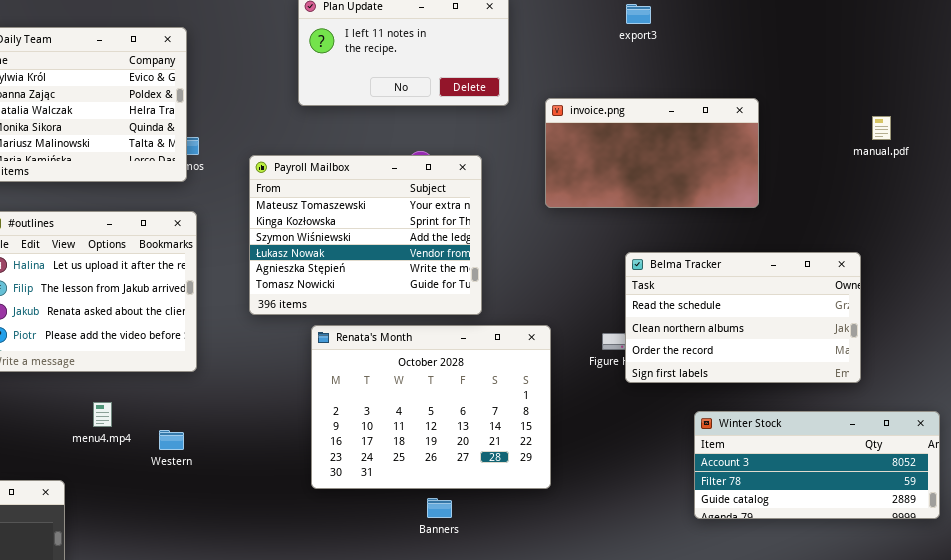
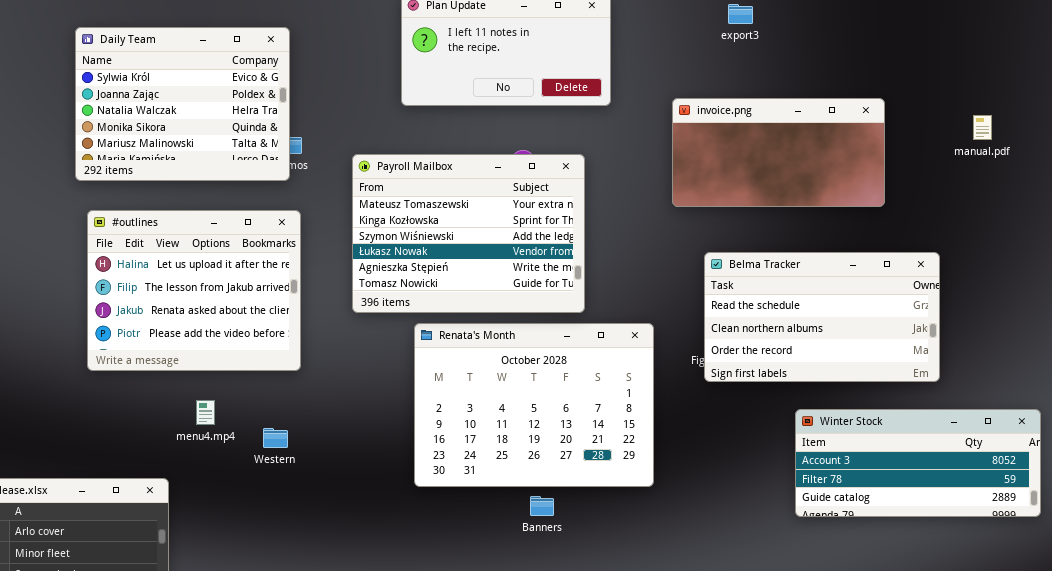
invoice.png: [545,98,759,208] -> [672,98,885,207], moved
Belma Tracker: [625,252,861,383] -> [704,252,940,382], moved

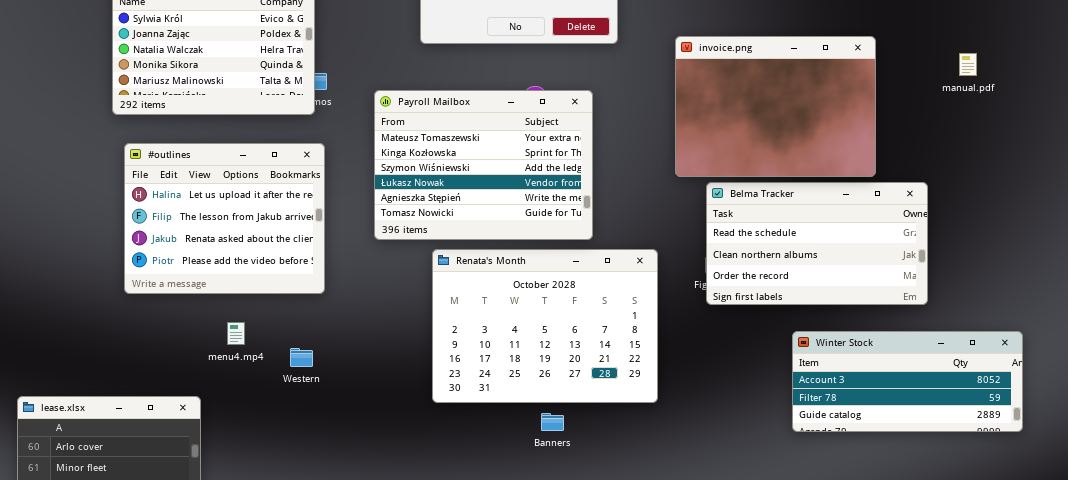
invoice.png: [672,98,885,207] -> [675,36,876,177], resized

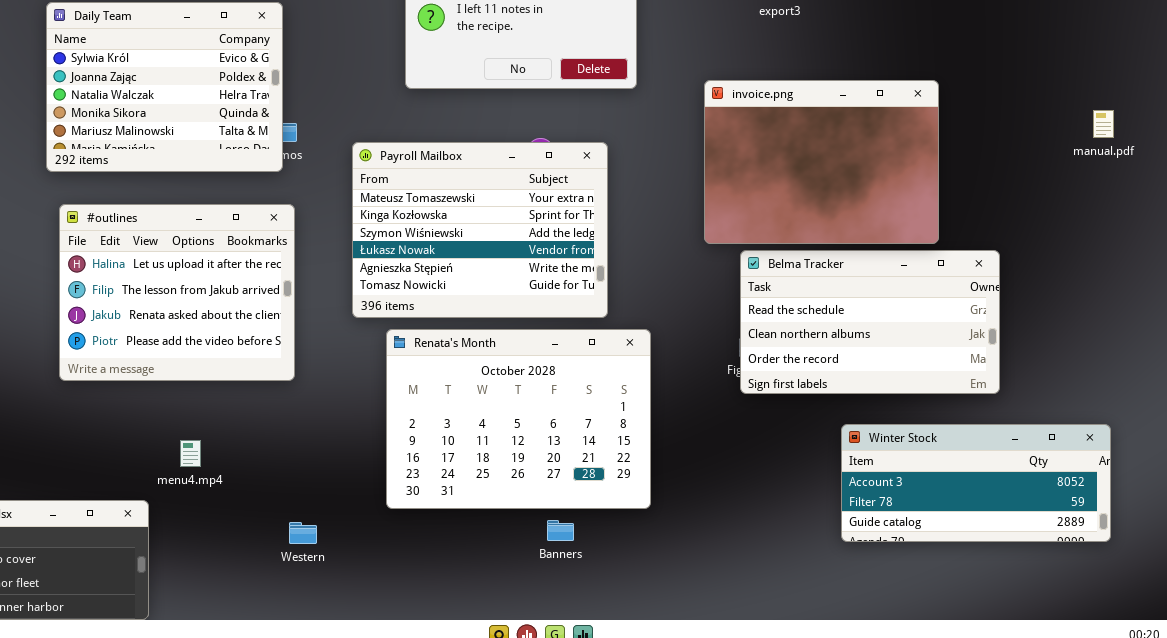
manual.pdf: [959,53,977,76] -> [1093,110,1114,138], moved
Renata's Month: [432,249,658,403] -> [386,329,651,509], moved
menu4.mp4: [227,322,245,345] -> [180,440,201,467], moved
Western: [290,348,313,367] -> [289,522,317,544], moved

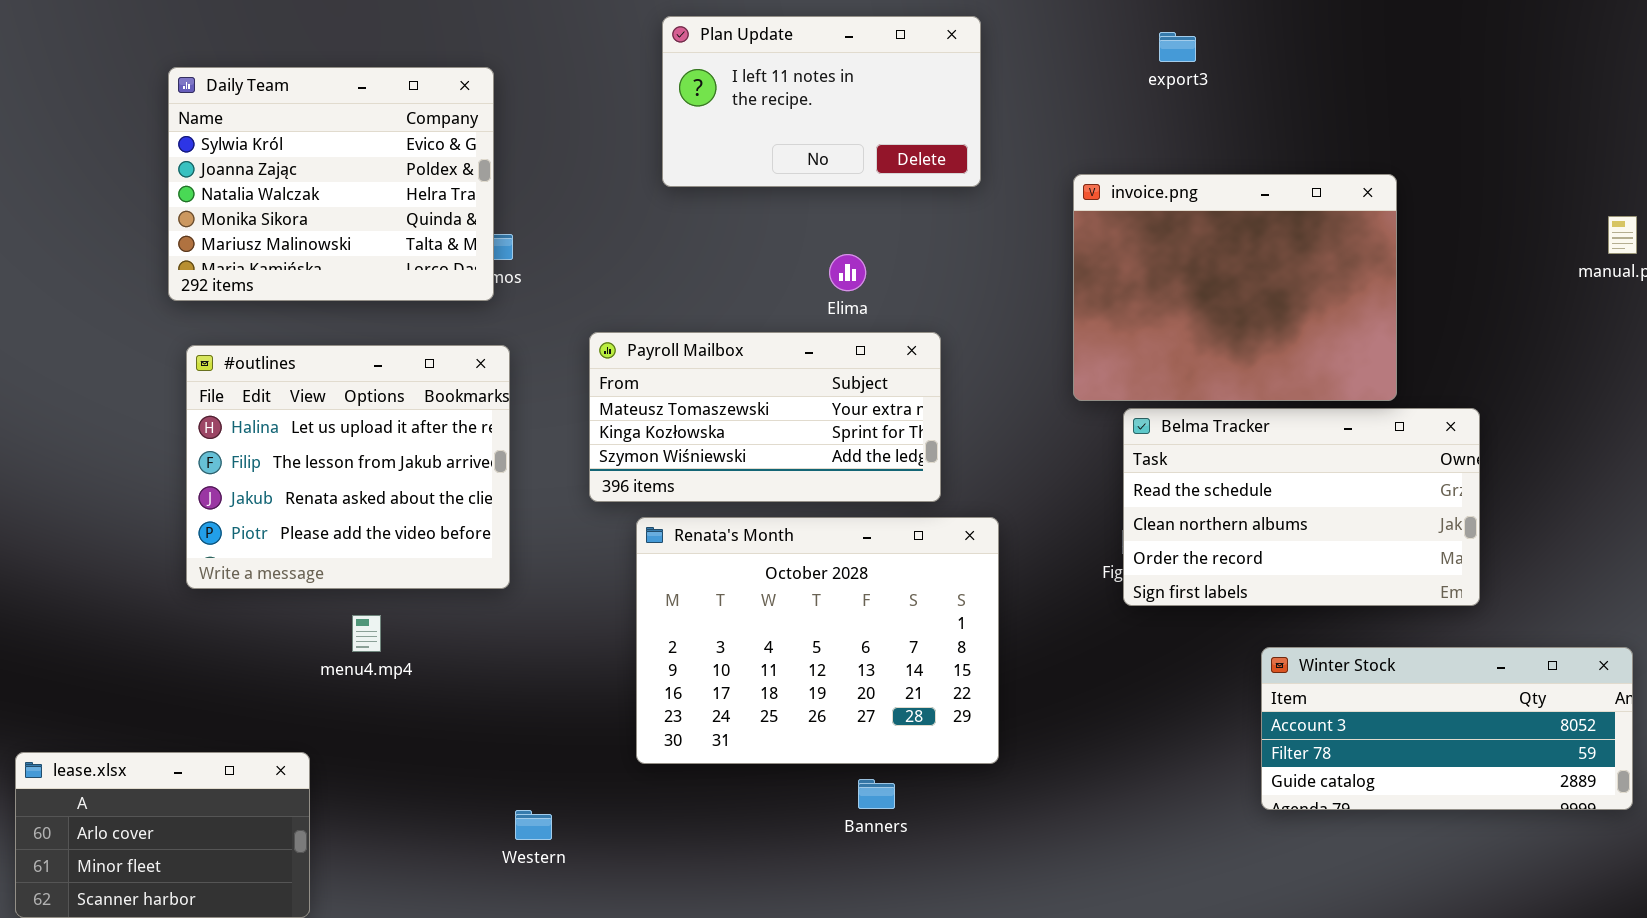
Payroll Mailbox: [352,142,608,318] -> [589,332,941,502], resized
menu4.mp4: [180,440,201,467] -> [352,615,381,652], moved
Western: [289,522,317,544] -> [515,810,552,840], moved

